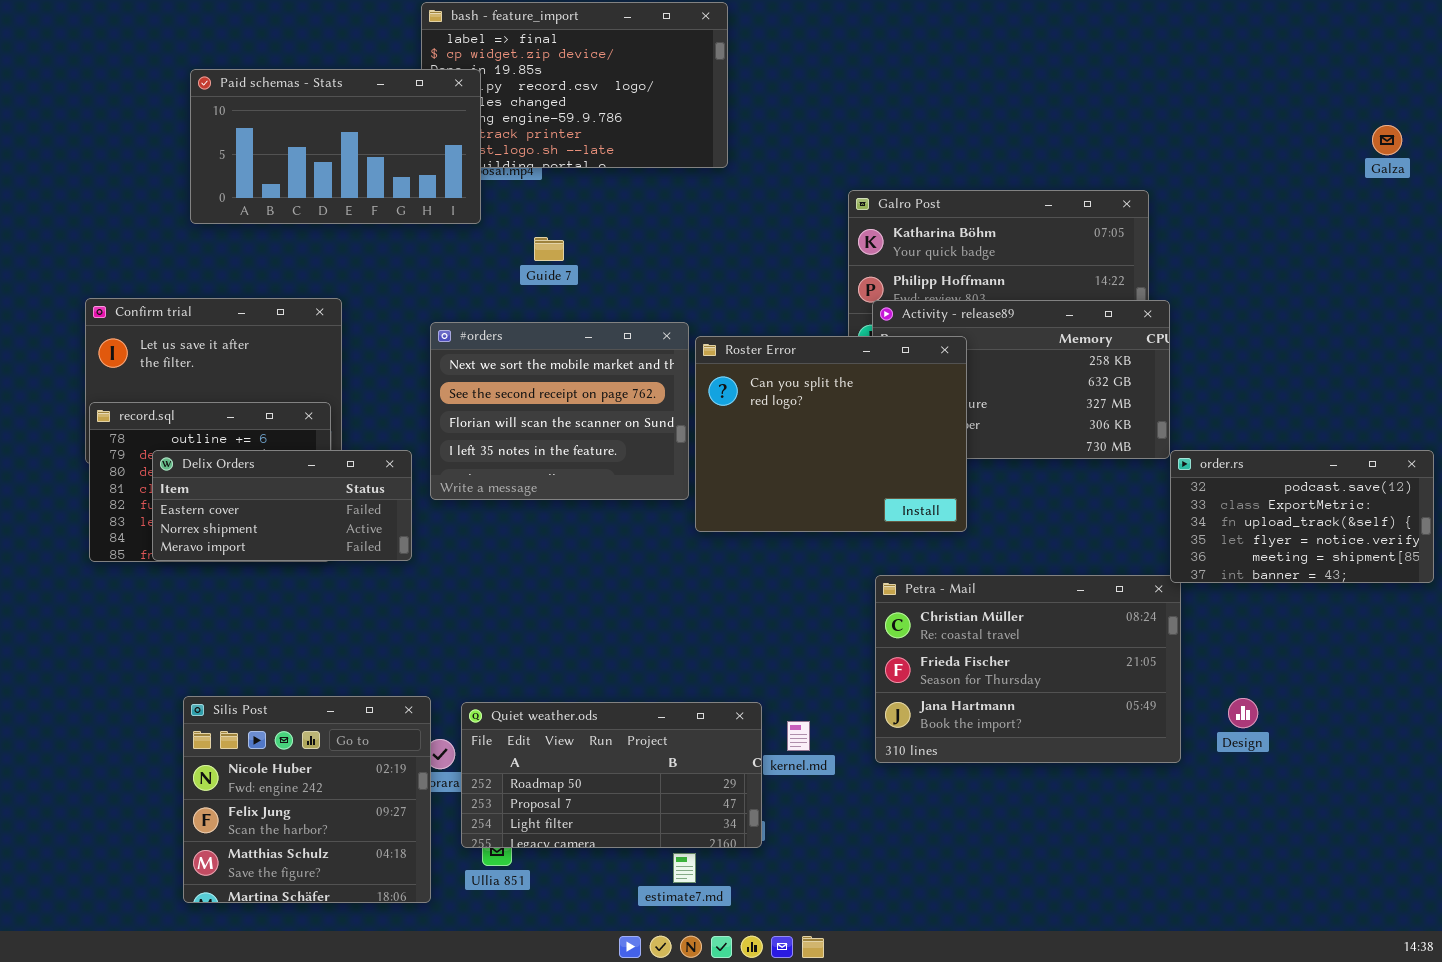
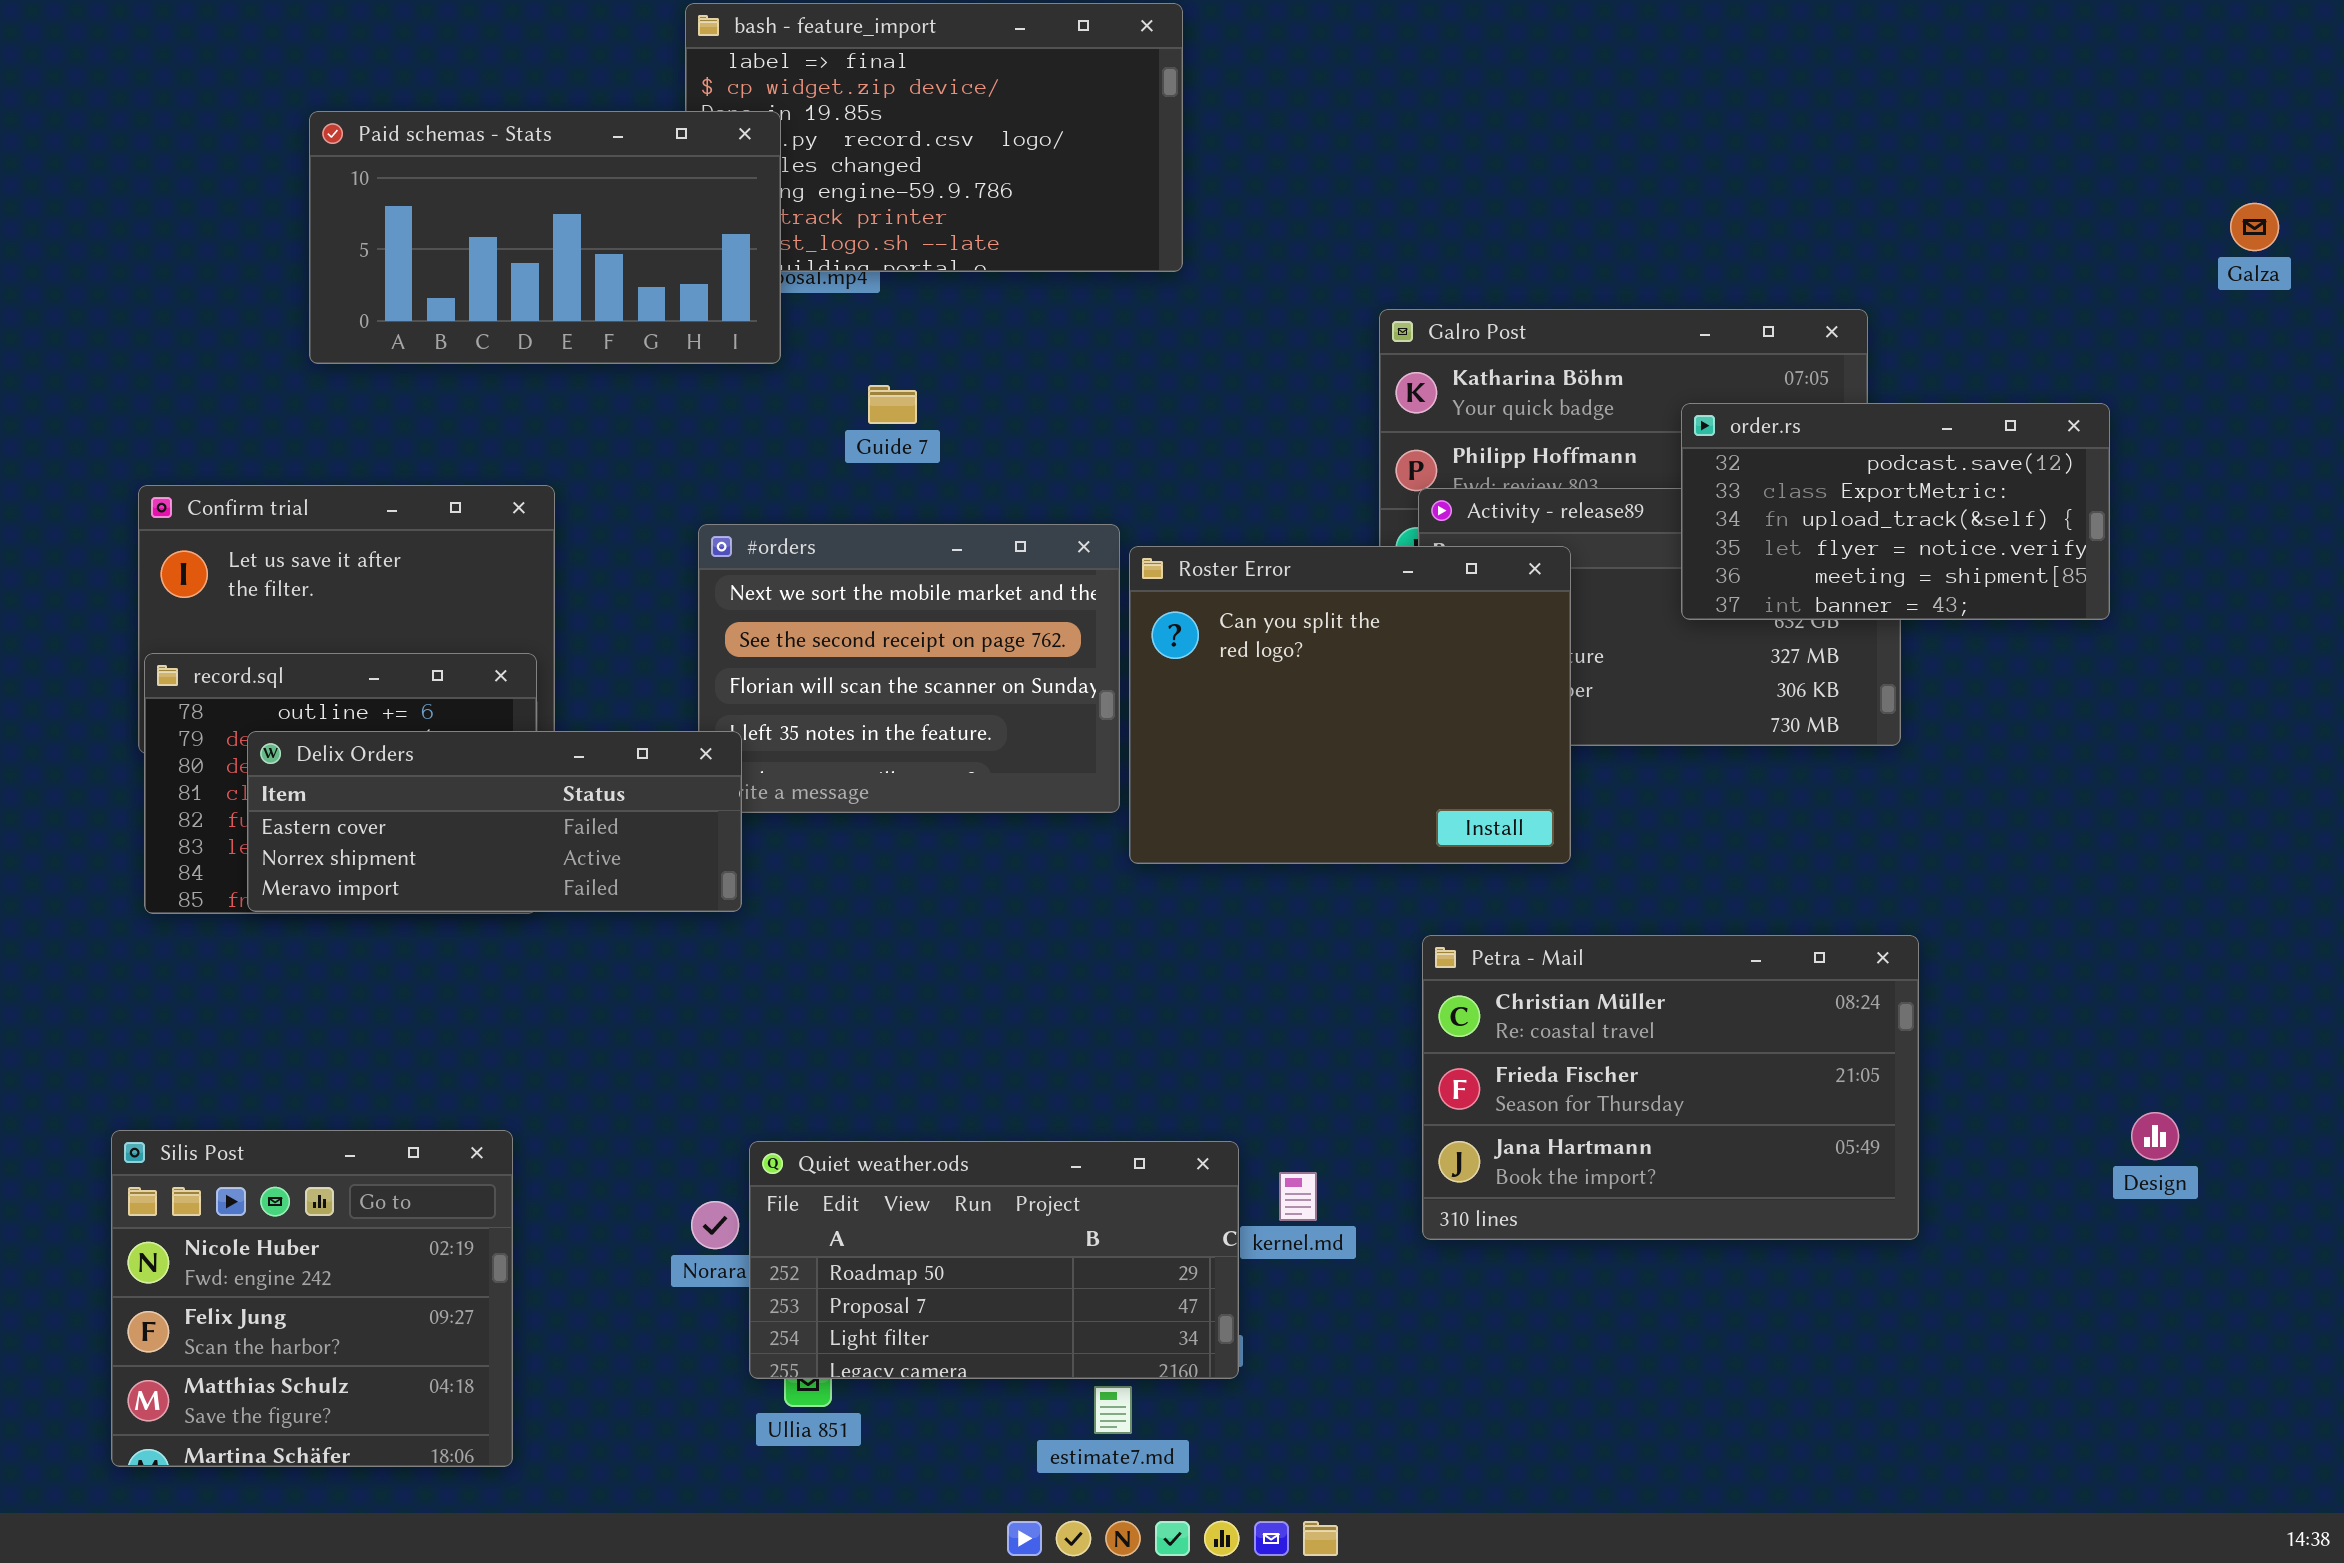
Delix Orders: [152,450,412,561] -> [247,731,742,912], resized
order.rs: [1170,450,1434,583] -> [1681,403,2110,620], moved
Silis Post: [183,696,431,903] -> [111,1130,513,1467], moved
Design: [1228,698,1258,728] -> [2131,1112,2179,1160], moved

